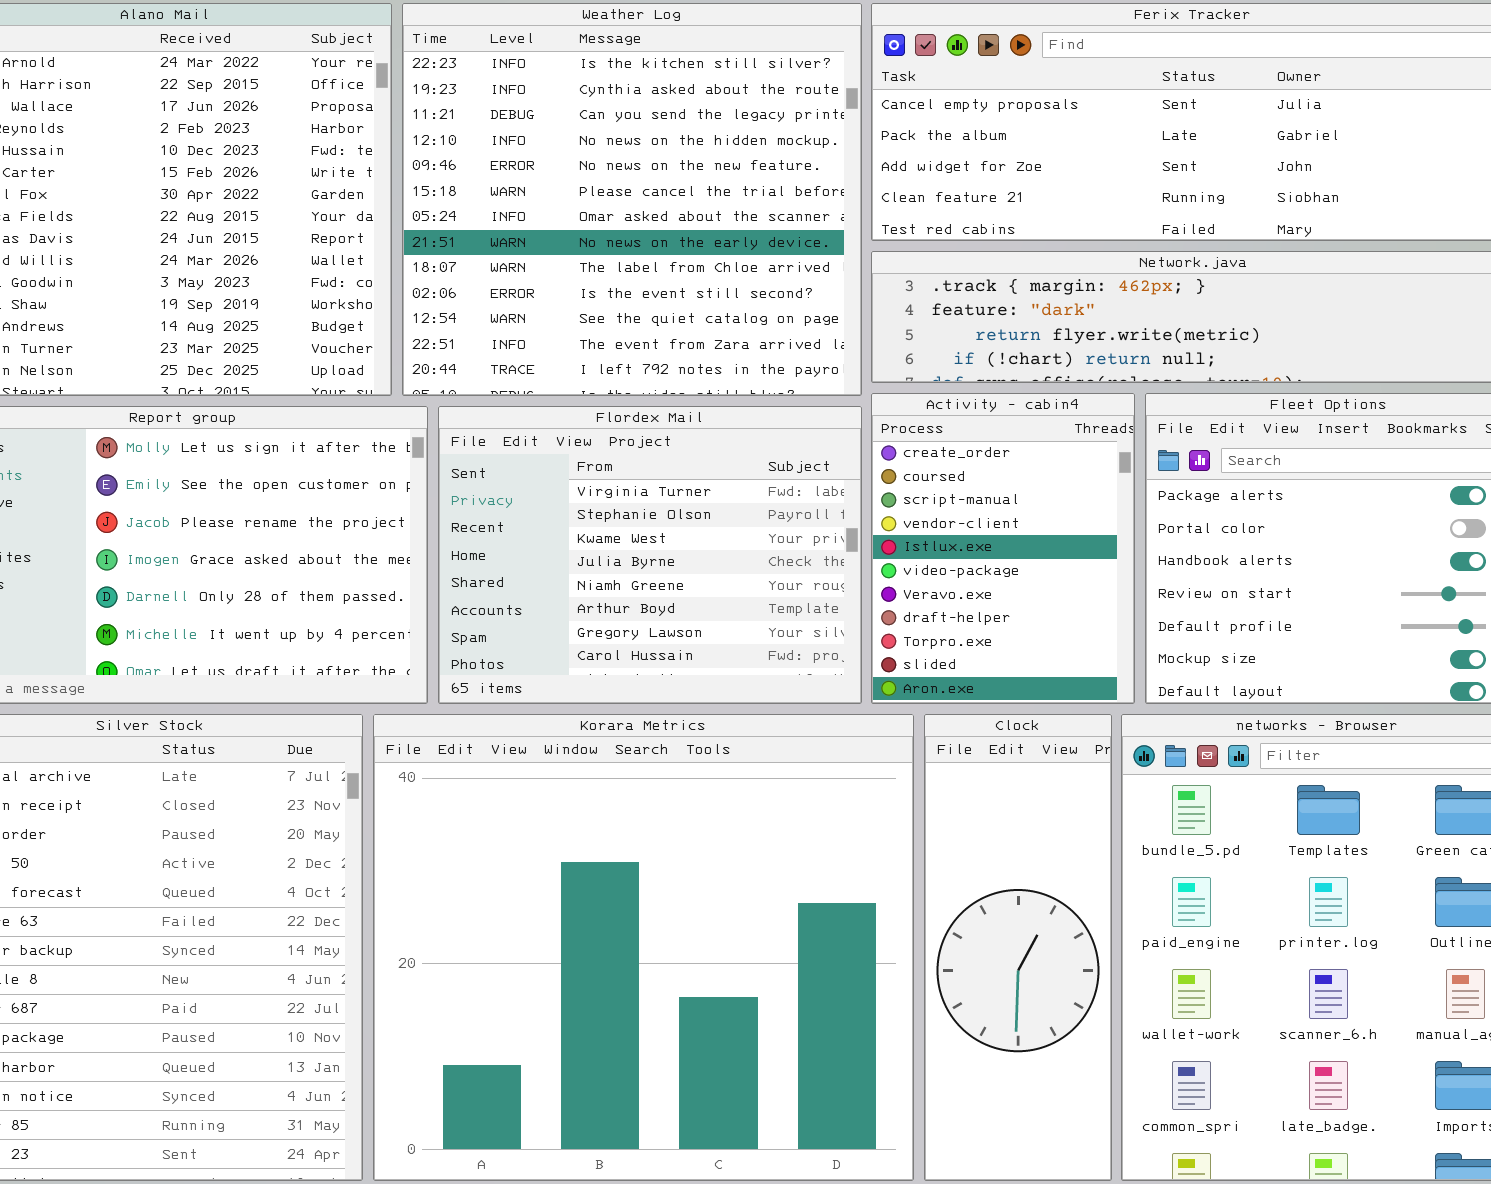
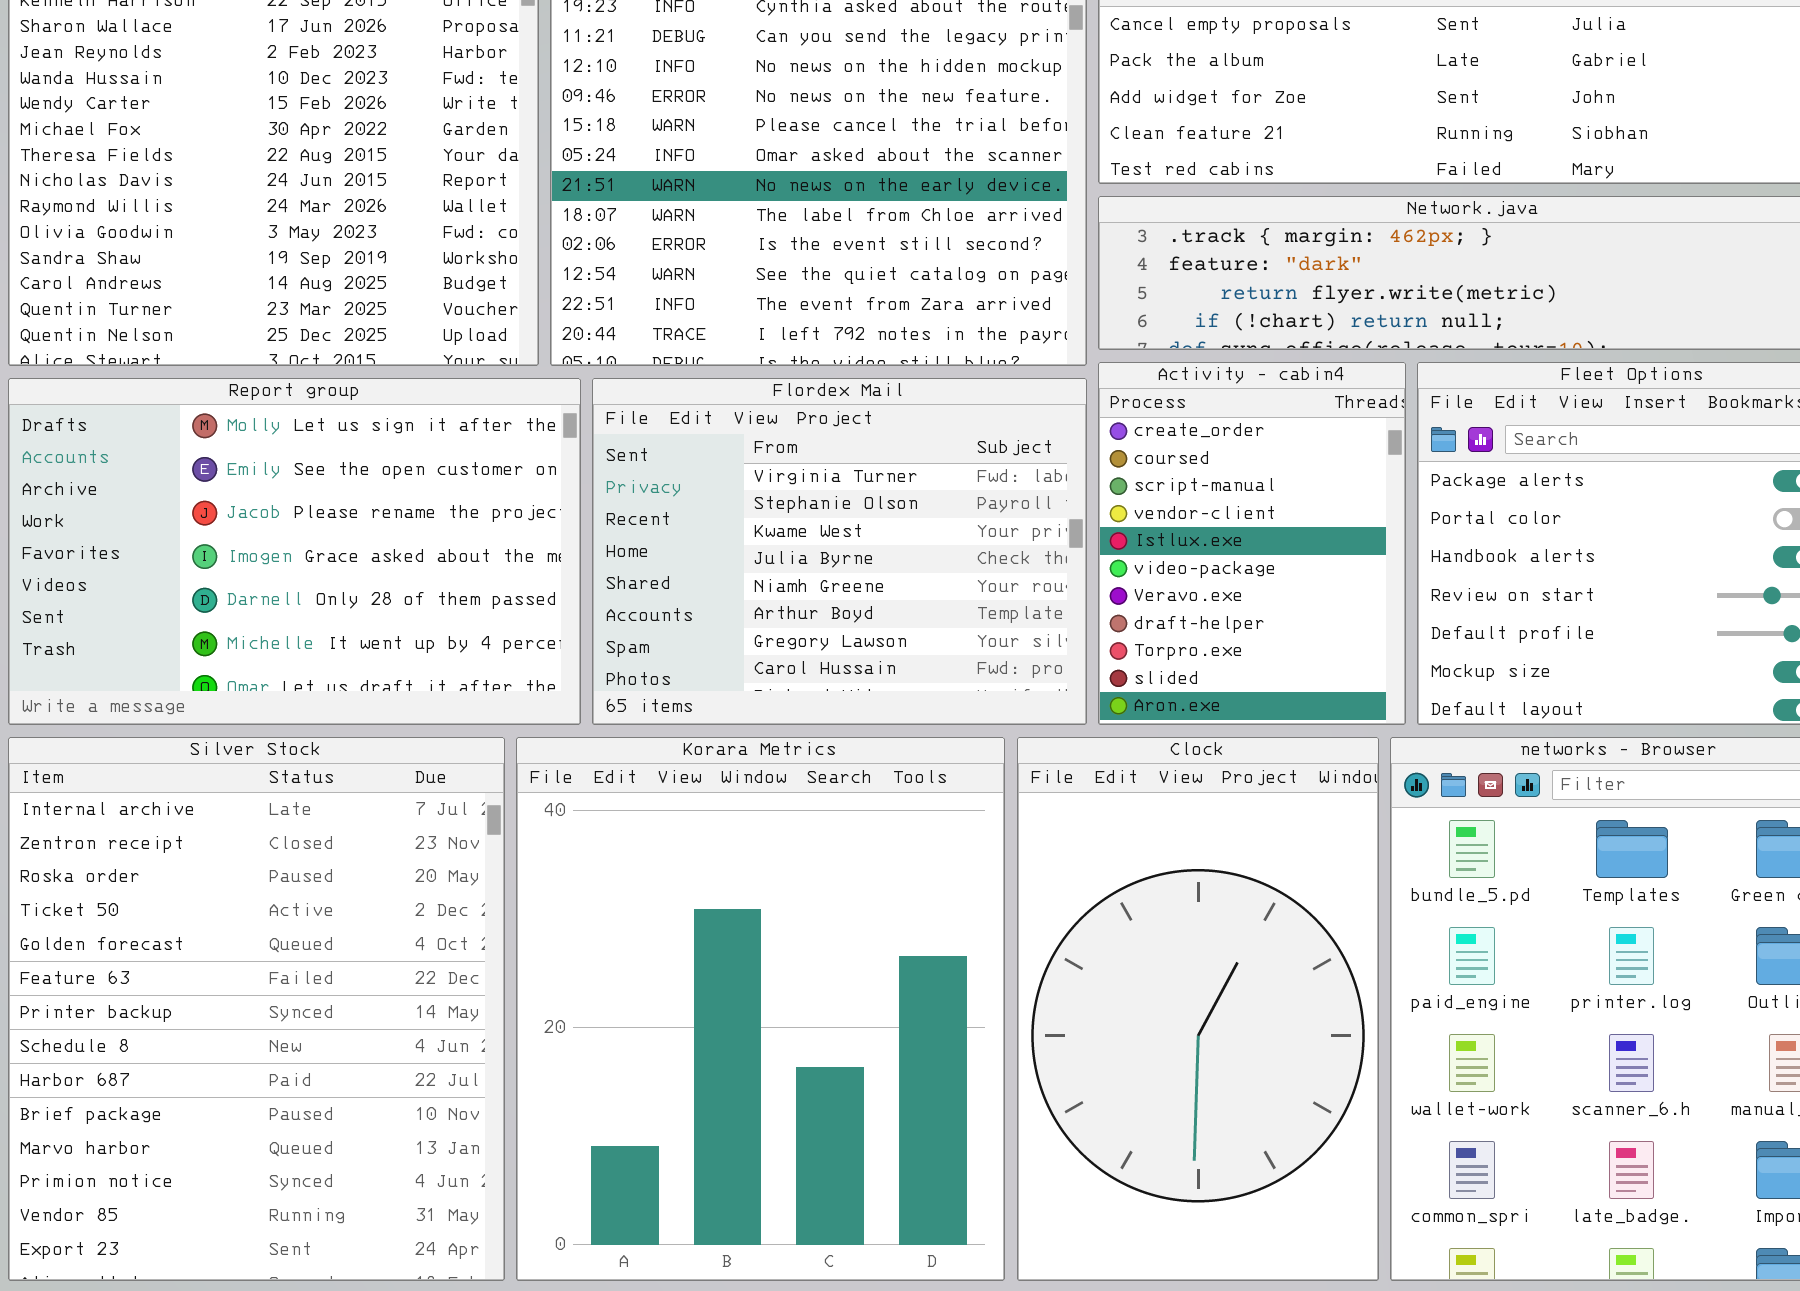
Korara Metrics: [373,714,914,1181] -> [516,737,1005,1281], resized
Clock: [924,714,1112,1181] -> [1017,737,1379,1281], resized

